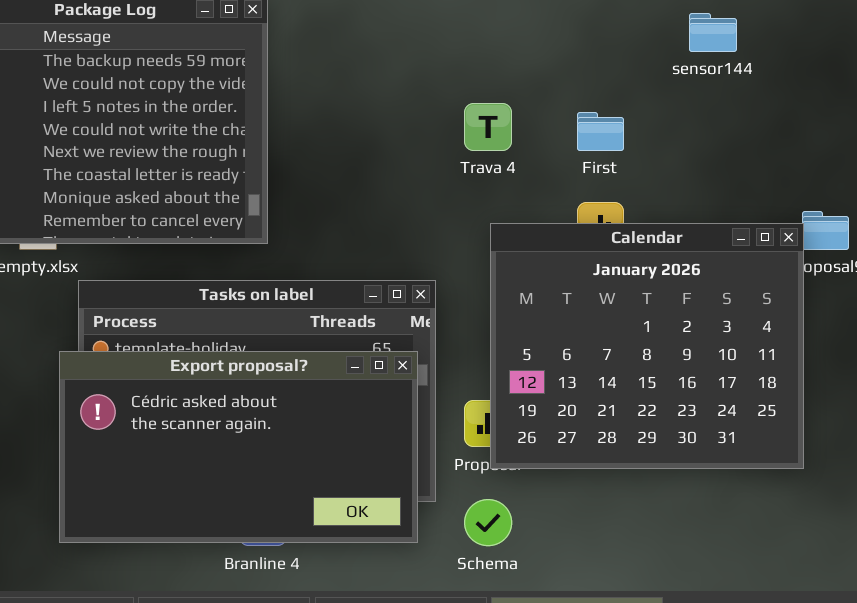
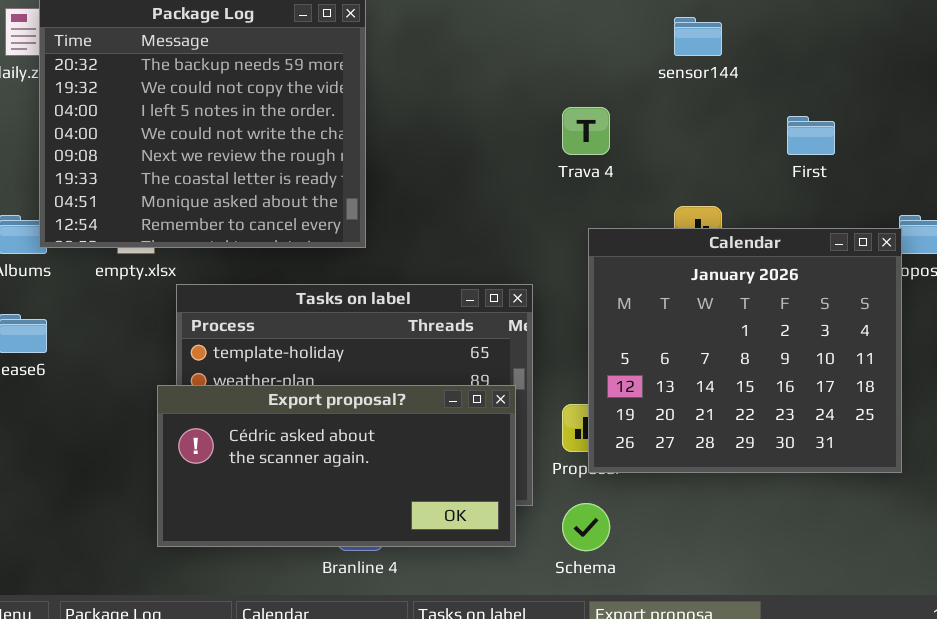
sensor144: [689,13,737,52] -> [674,17,722,56], moved
First: [577,112,624,151] -> [787,116,835,155], moved
Export proposal?: [59,351,418,543] -> [157,385,516,547], resized

